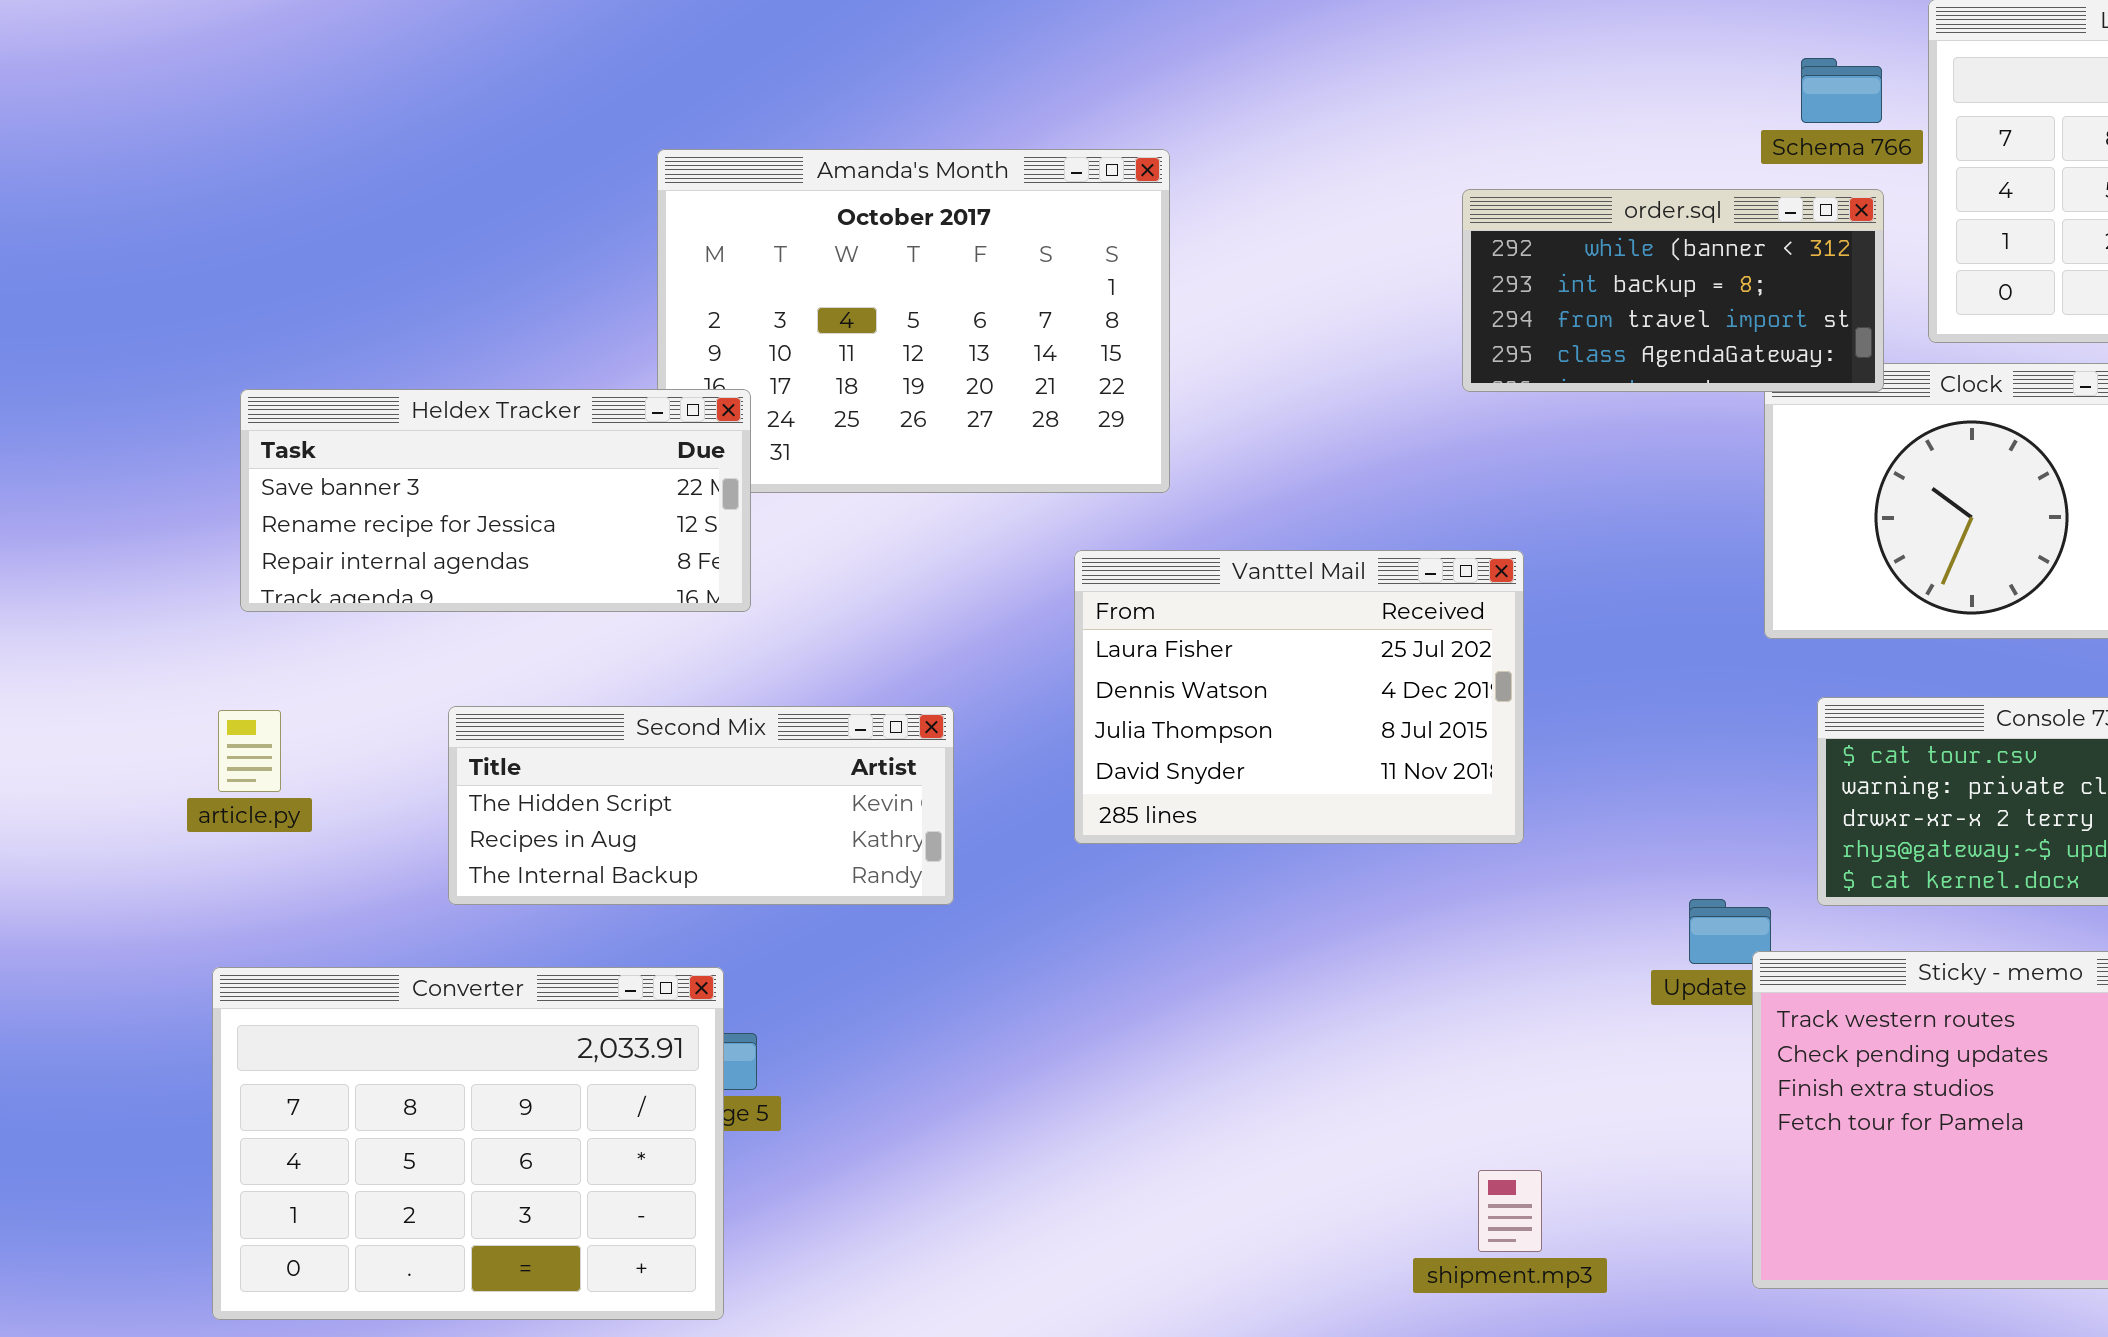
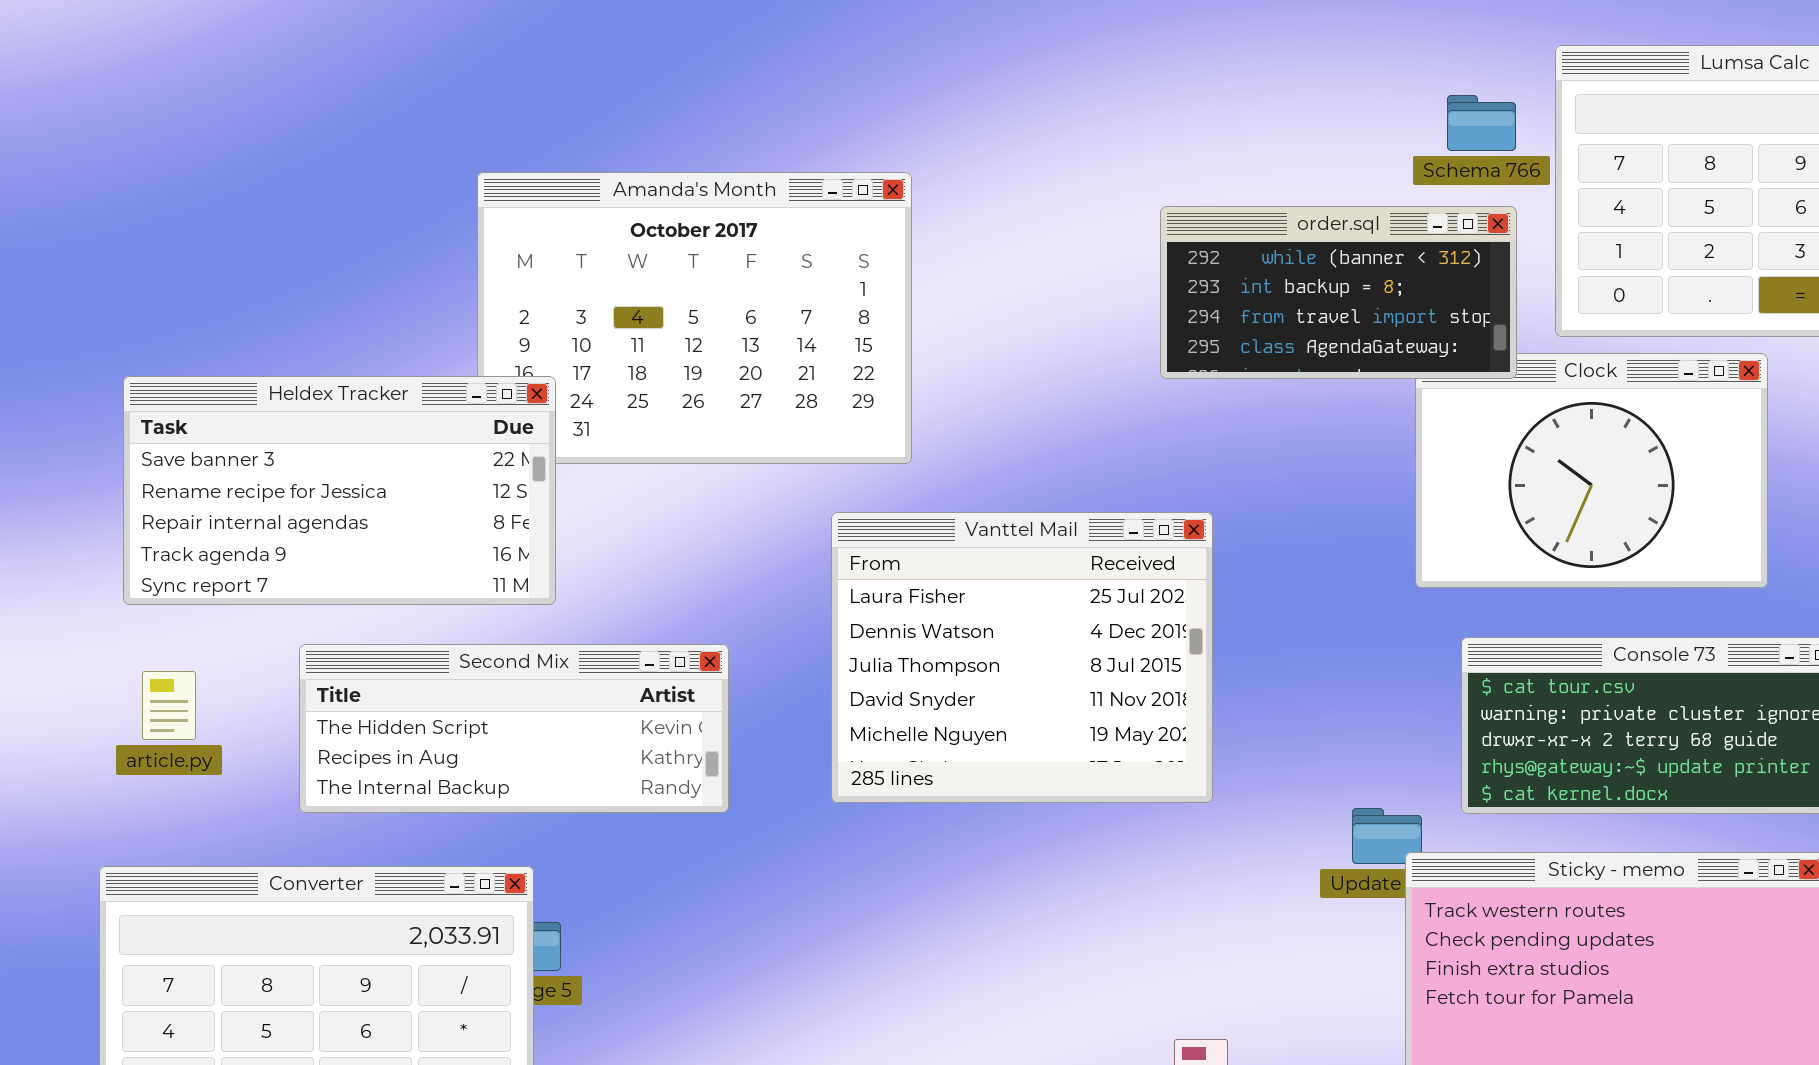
Heldex Tracker: [240,389,751,612] -> [123,376,556,605], resized
Vanttel Mail: [1074,550,1524,844] -> [831,512,1213,803], resized
article.py: [218,710,281,792] -> [142,671,196,740], moved

